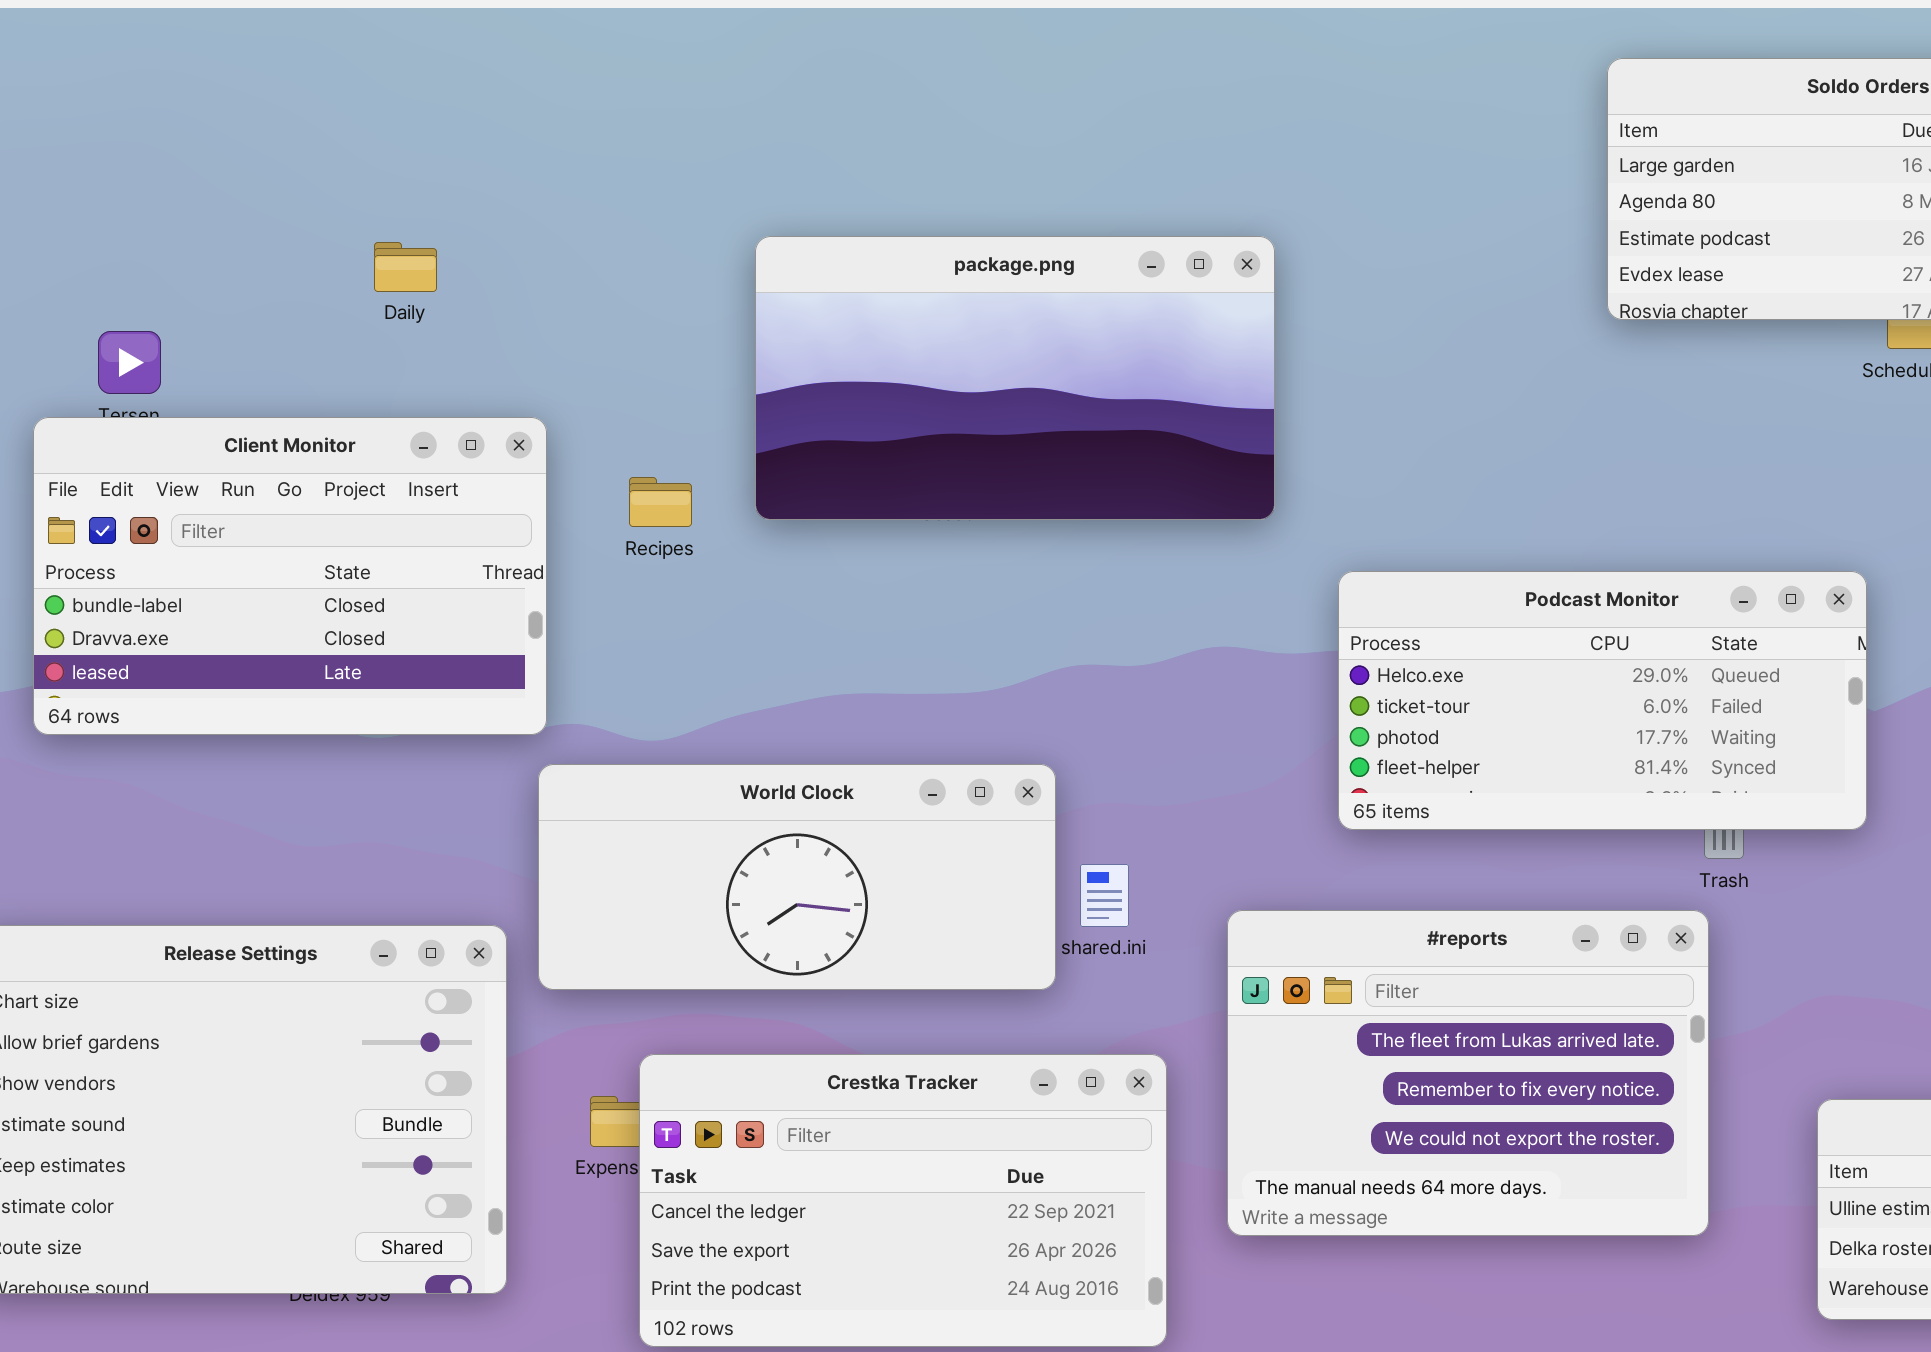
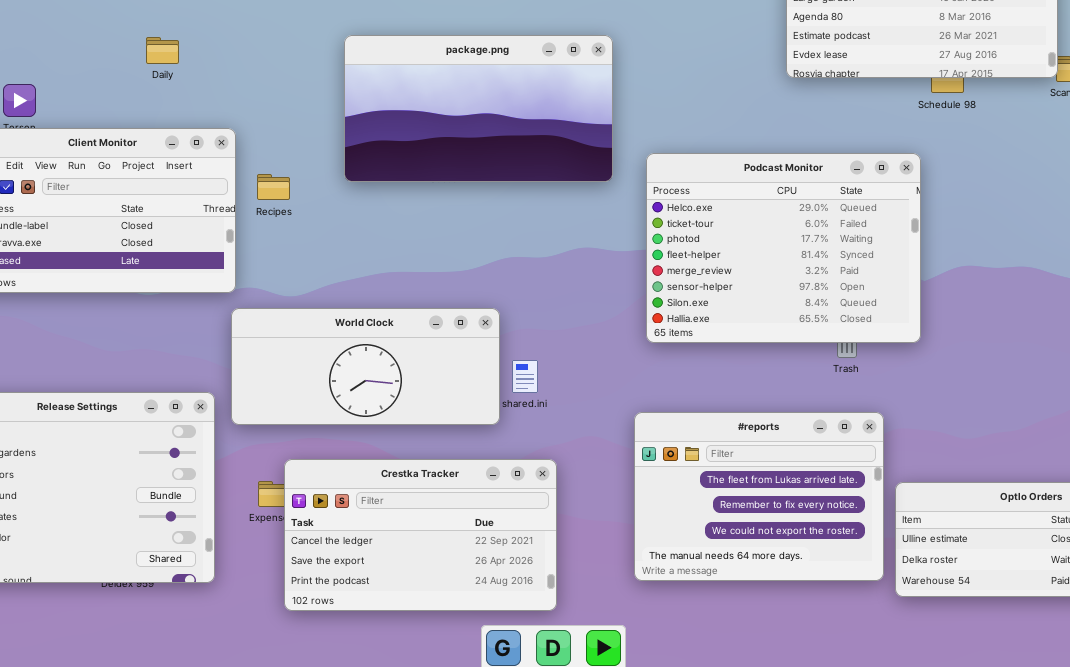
Recipes: [629,477,692,527] -> [257,174,290,200], moved
Podcast Monitor: [1338,571,1867,830] -> [646,153,921,343], resized
#reports: [1227,910,1709,1236] -> [634,412,884,581], moved

